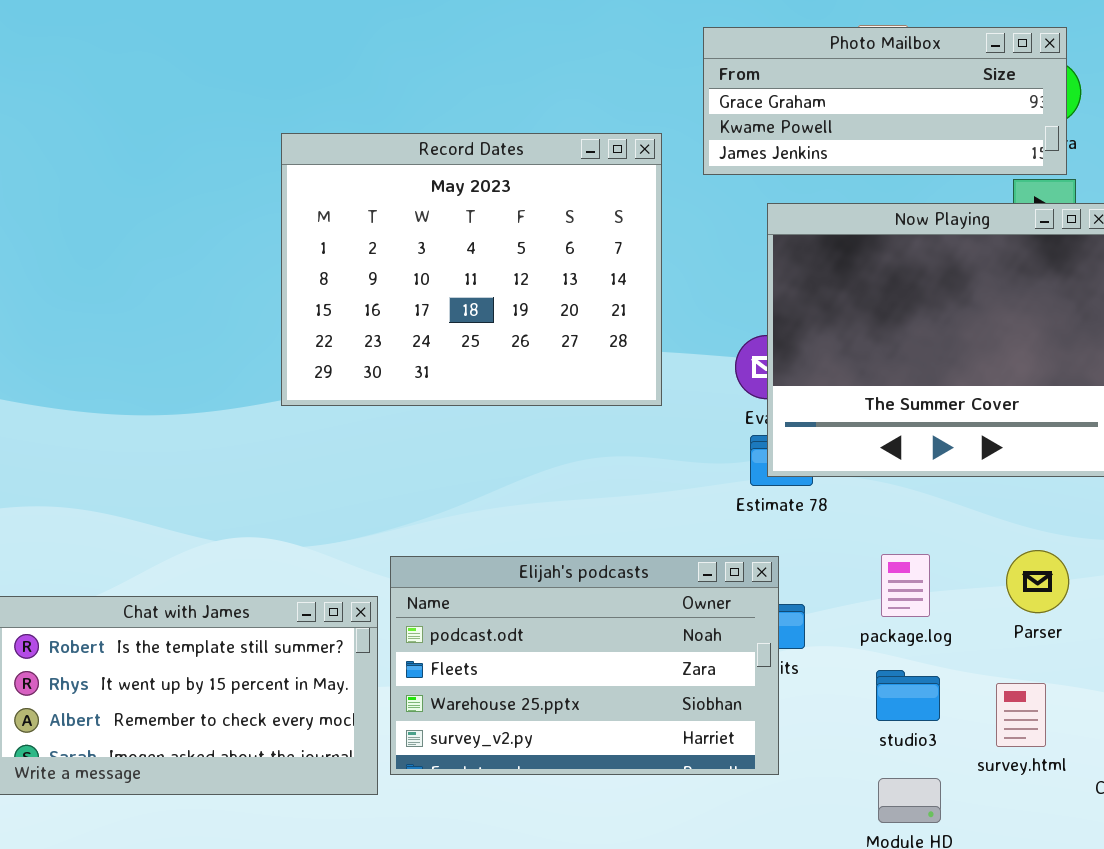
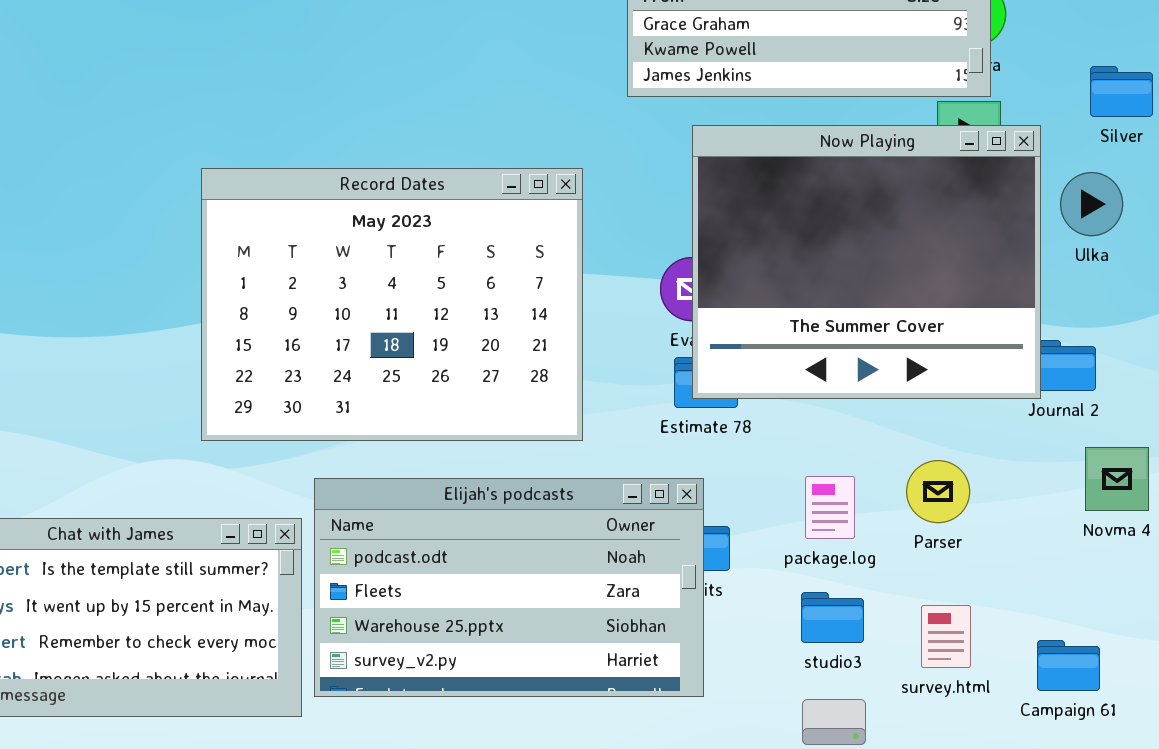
Record Dates: [281,133,662,406] -> [201,168,583,441], moved
Parser: [1006,550,1069,613] -> [906,460,970,523], moved

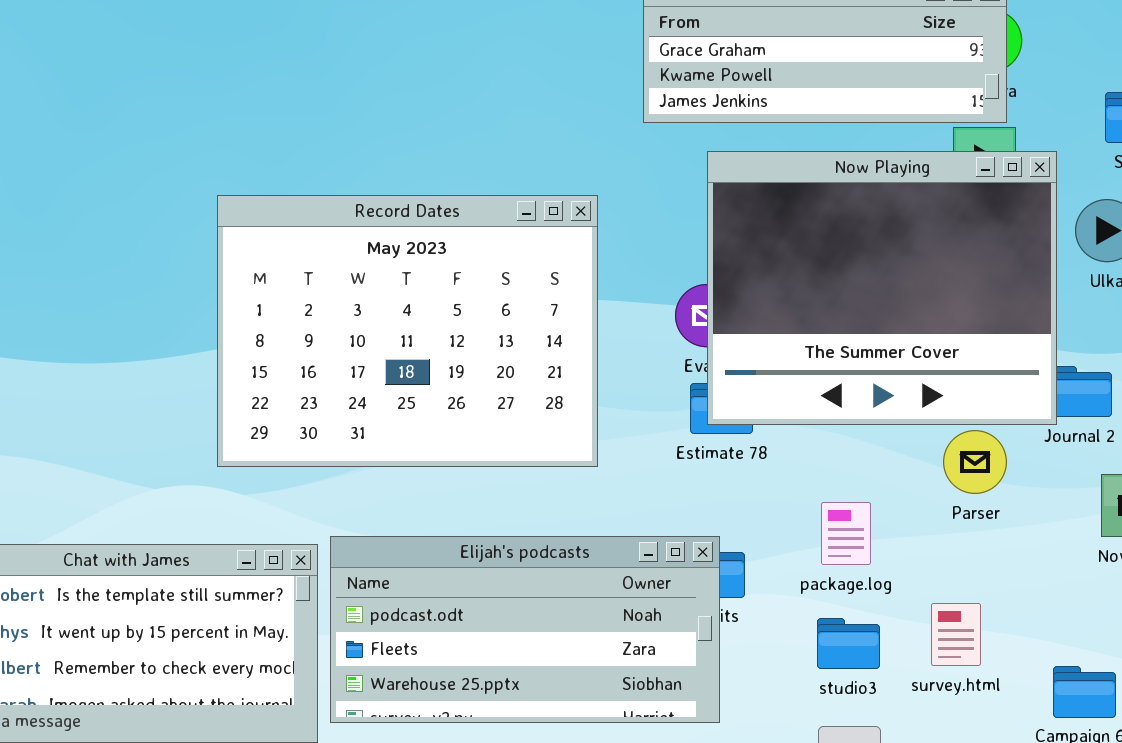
Parser: [906,460,970,523] -> [943,430,1007,494], moved
Elijah's podcasts: [314,478,704,697] -> [330,536,720,723], resized
survey.html: [921,605,971,668] -> [931,603,981,666], moved

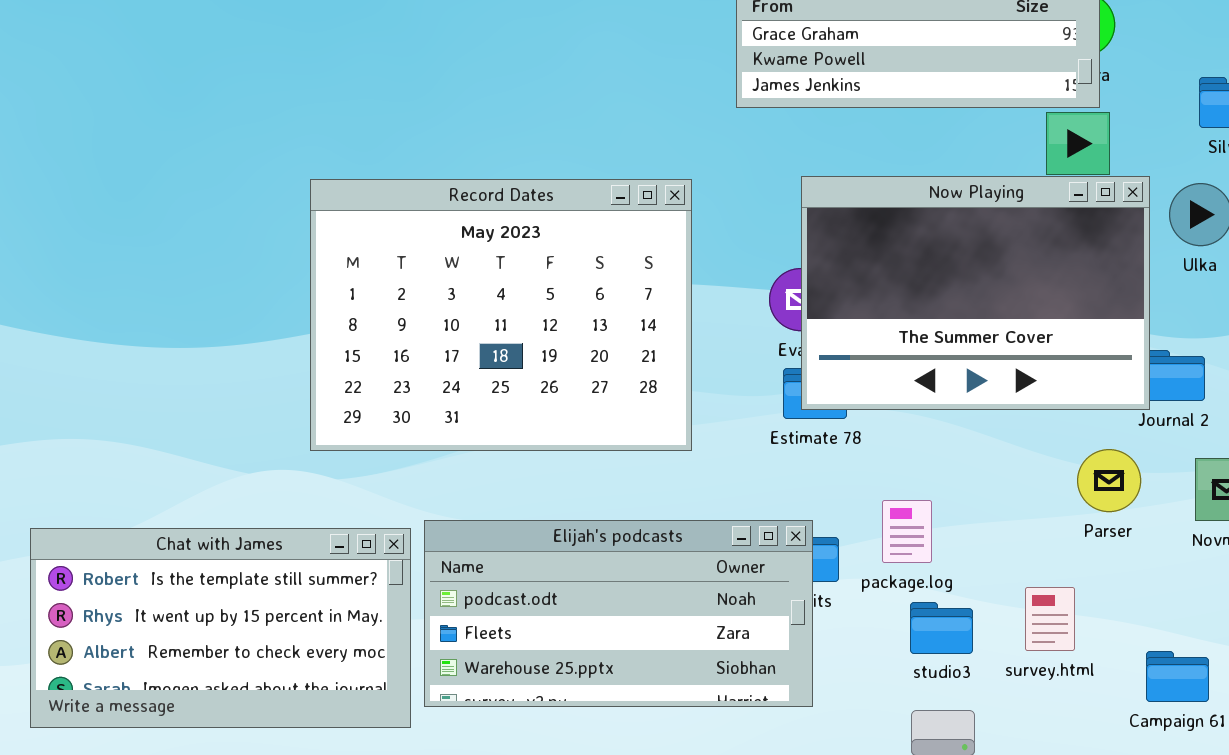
Now Playing: [707,151,1057,425] -> [801,176,1150,410], resized
Parser: [943,430,1007,494] -> [1077,449,1141,512], moved
package.log: [821,502,871,565] -> [882,500,932,563], moved

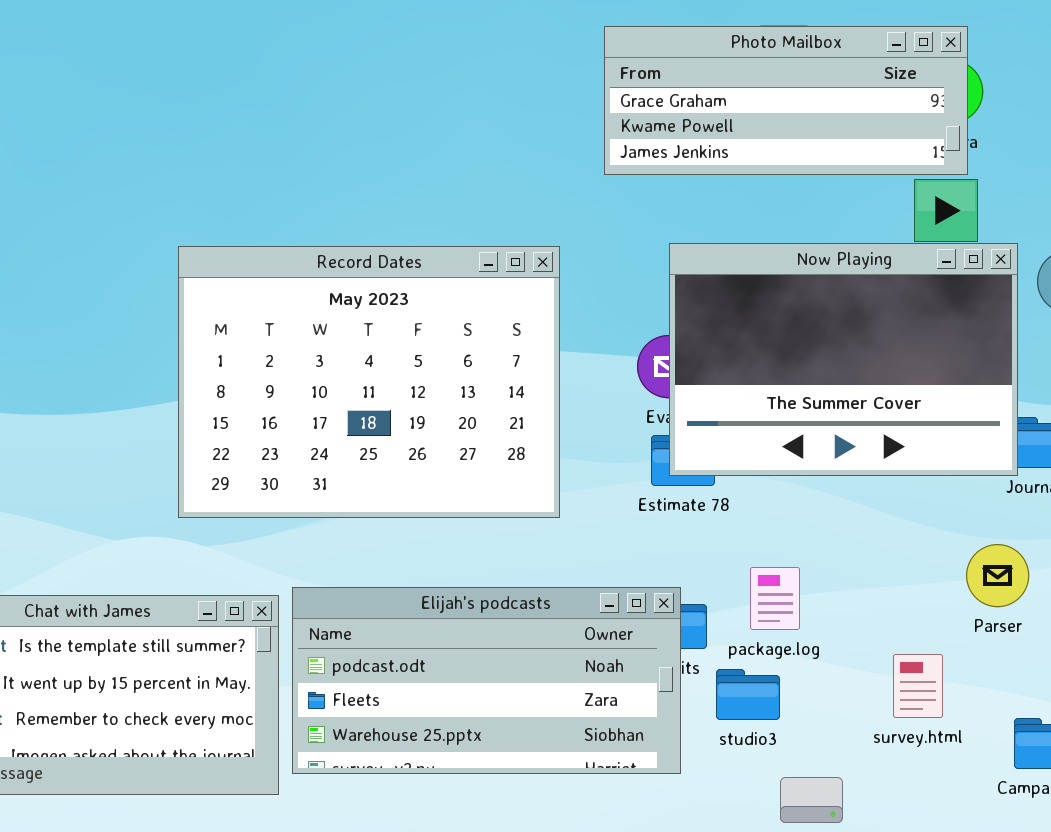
Parser: [1077,449,1141,512] -> [966,544,1029,607], moved
studio3: [910,602,973,654] -> [716,669,780,720], moved

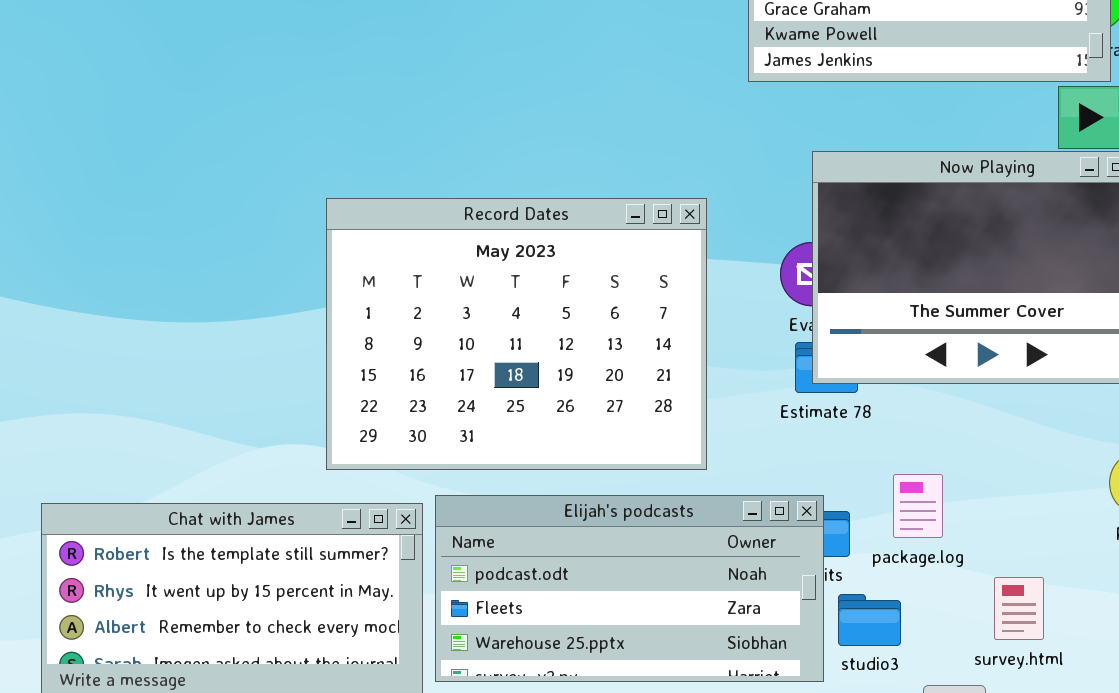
Record Dates: [178,246,560,518] -> [326,198,707,470], moved
survey.html: [893,654,943,718] -> [994,577,1044,640], moved
studio3: [716,669,780,720] -> [838,594,901,646], moved

